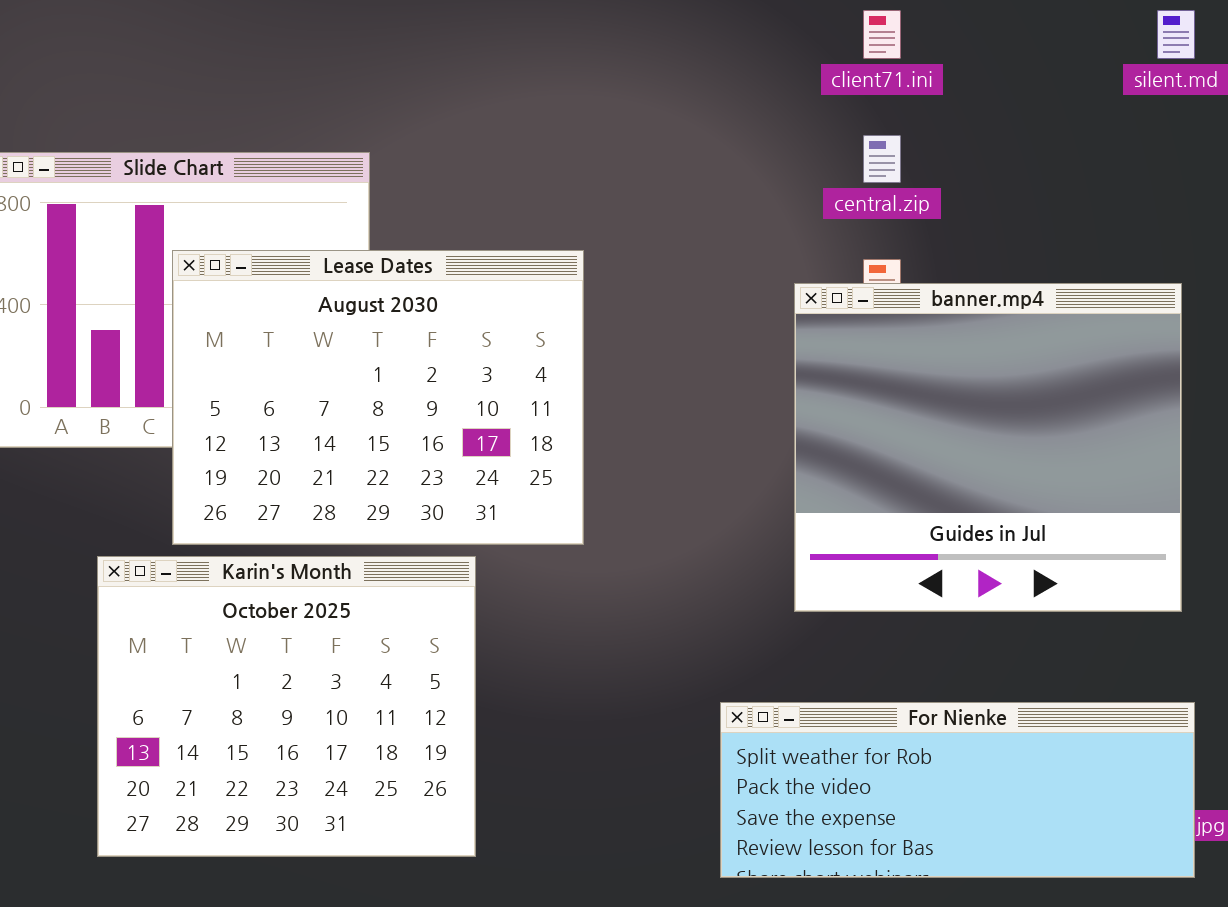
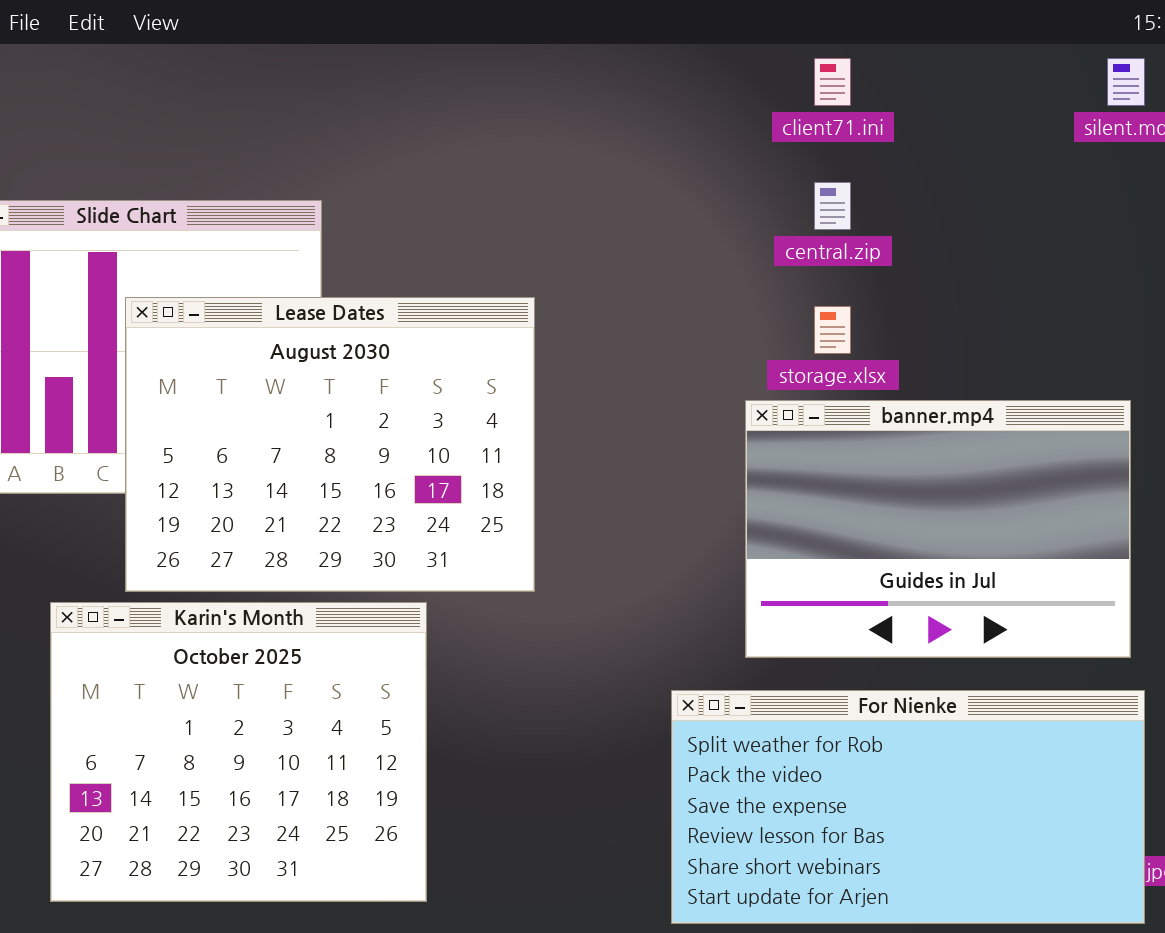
banner.mp4: [794,283,1182,612] -> [745,400,1131,658], resized
For Nienke: [720,702,1195,878] -> [671,690,1145,924], resized

